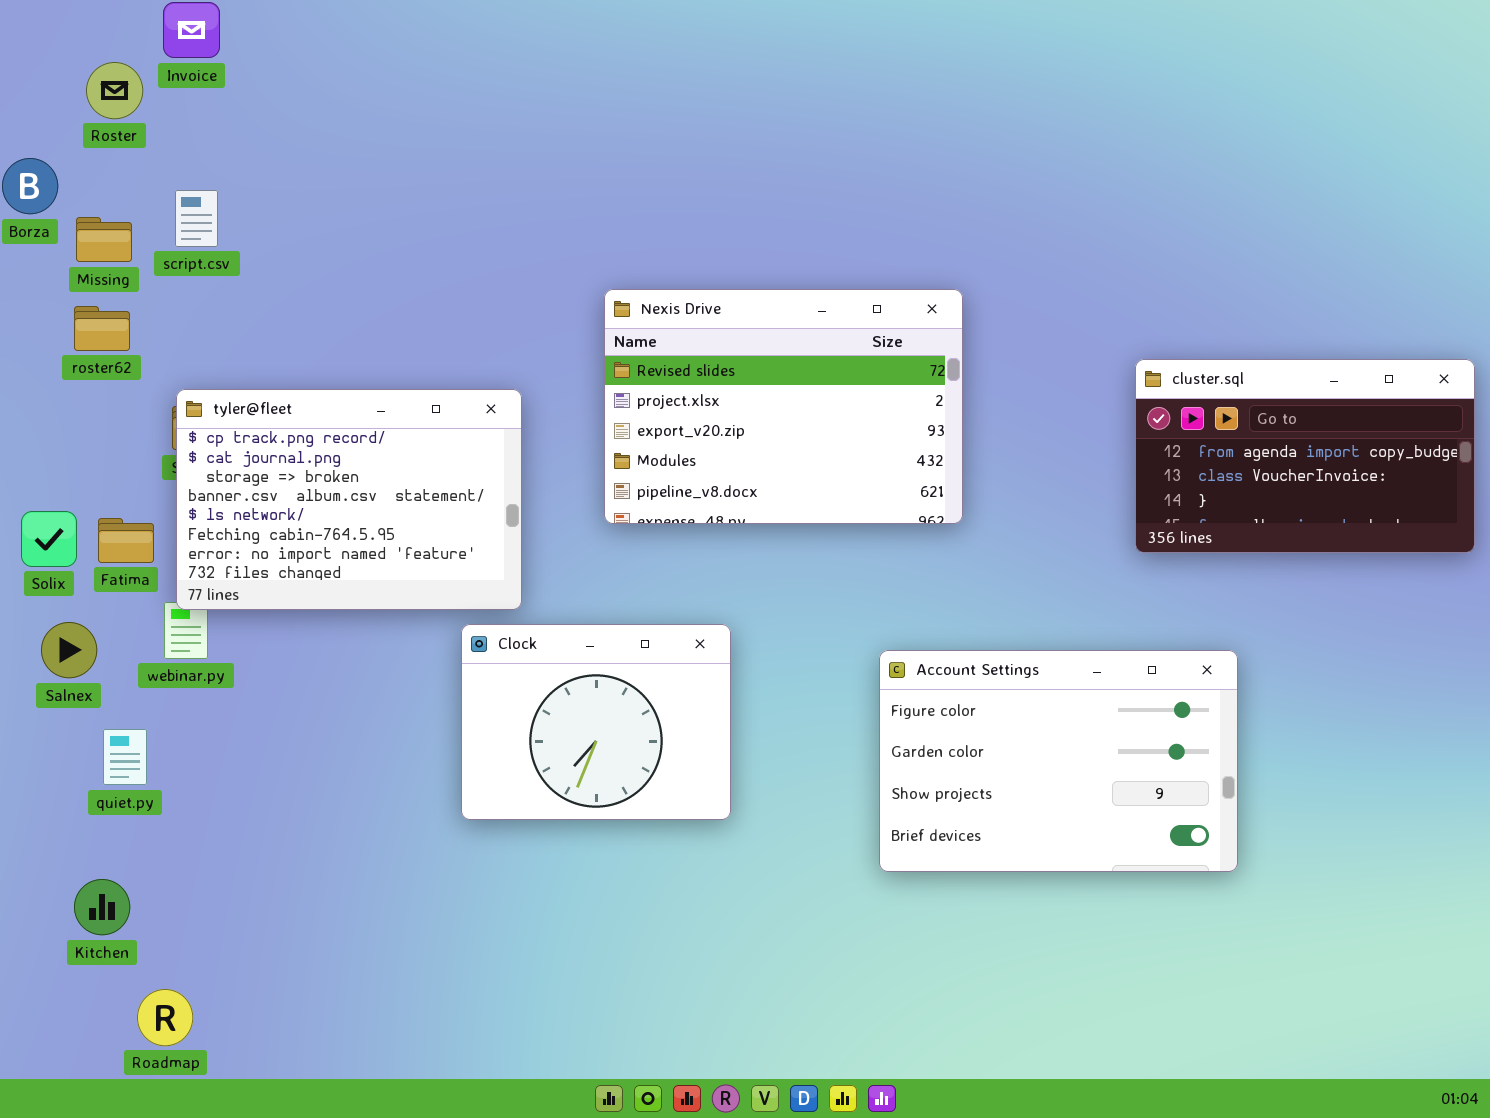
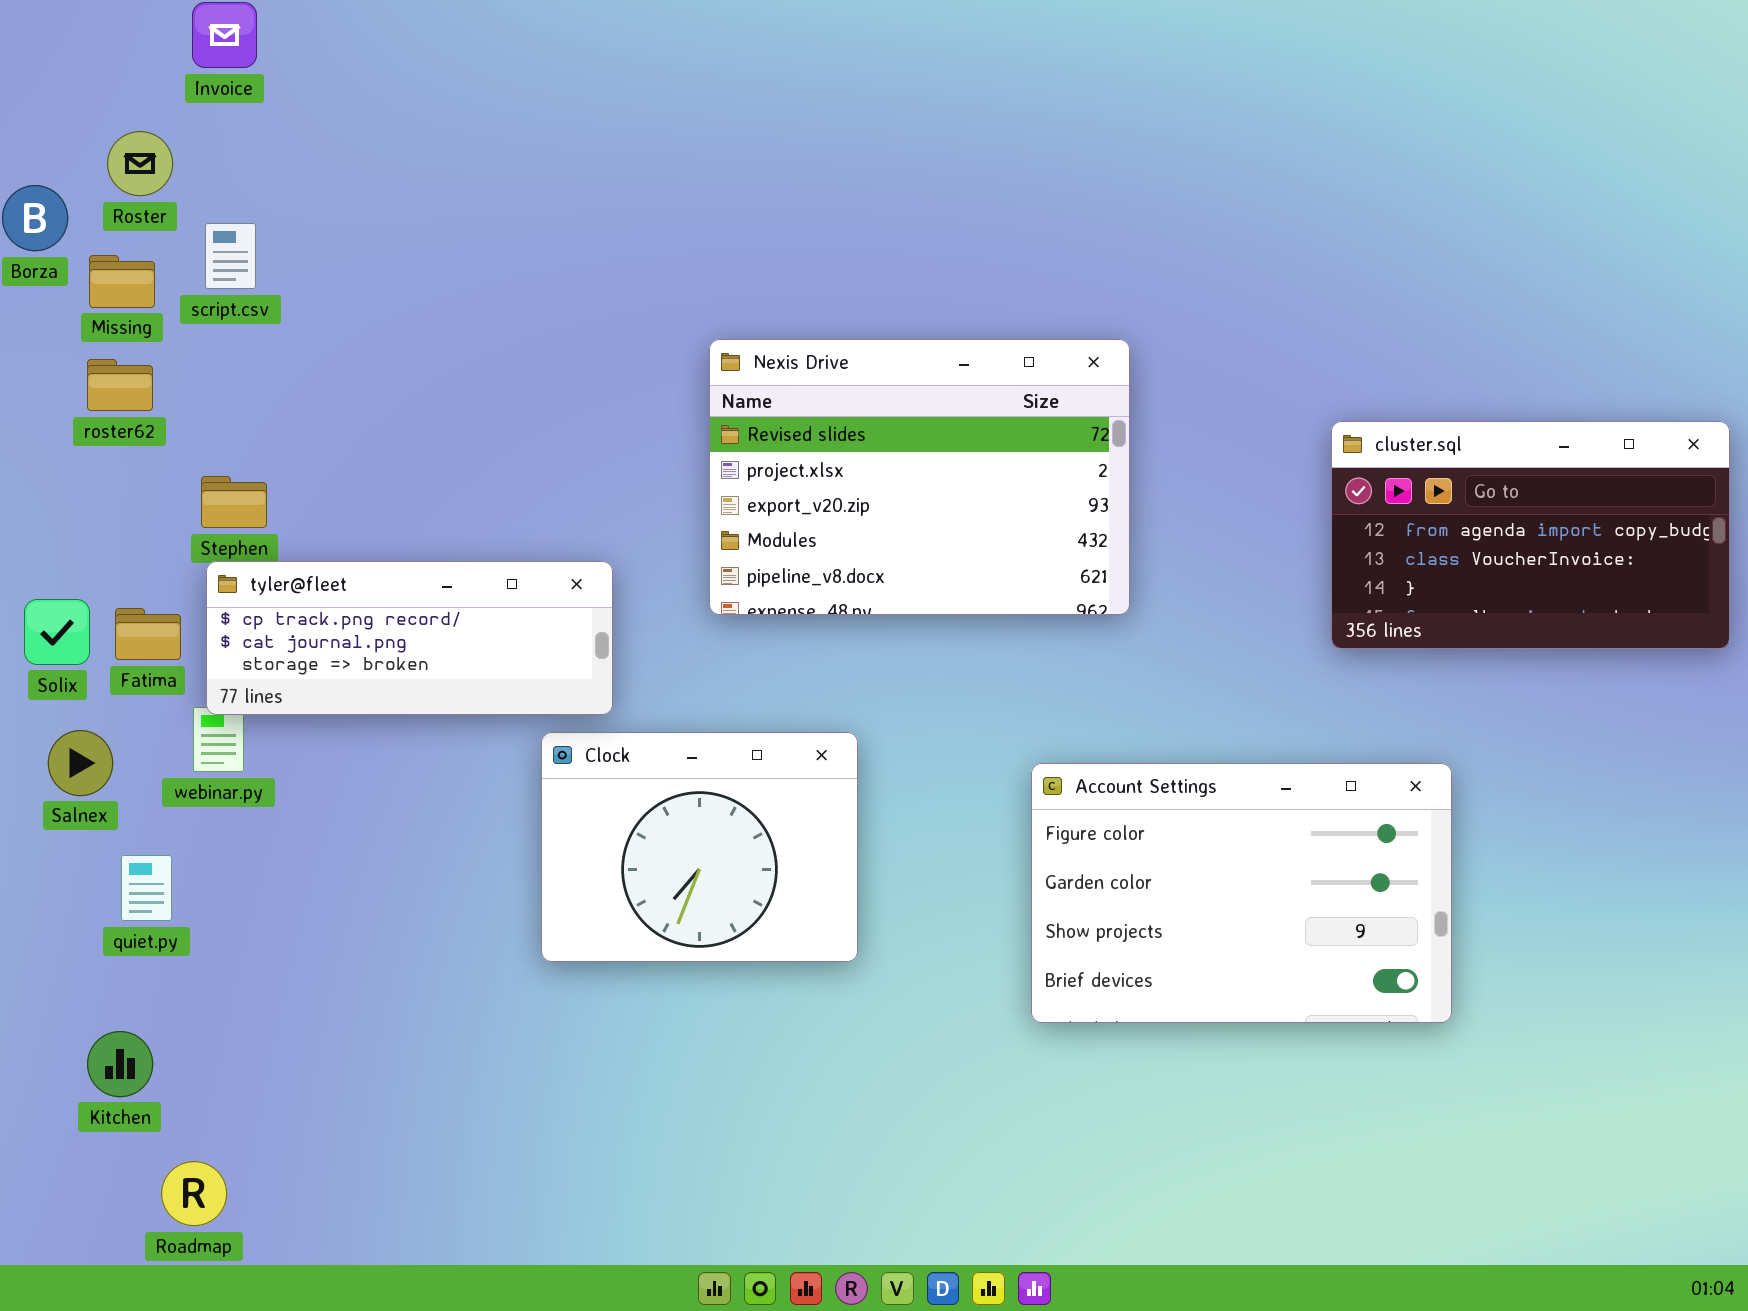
Roster: [86,62,143,119] -> [107,131,173,196], moved
tyler@fleet: [176,389,522,610] -> [206,561,613,715], resized

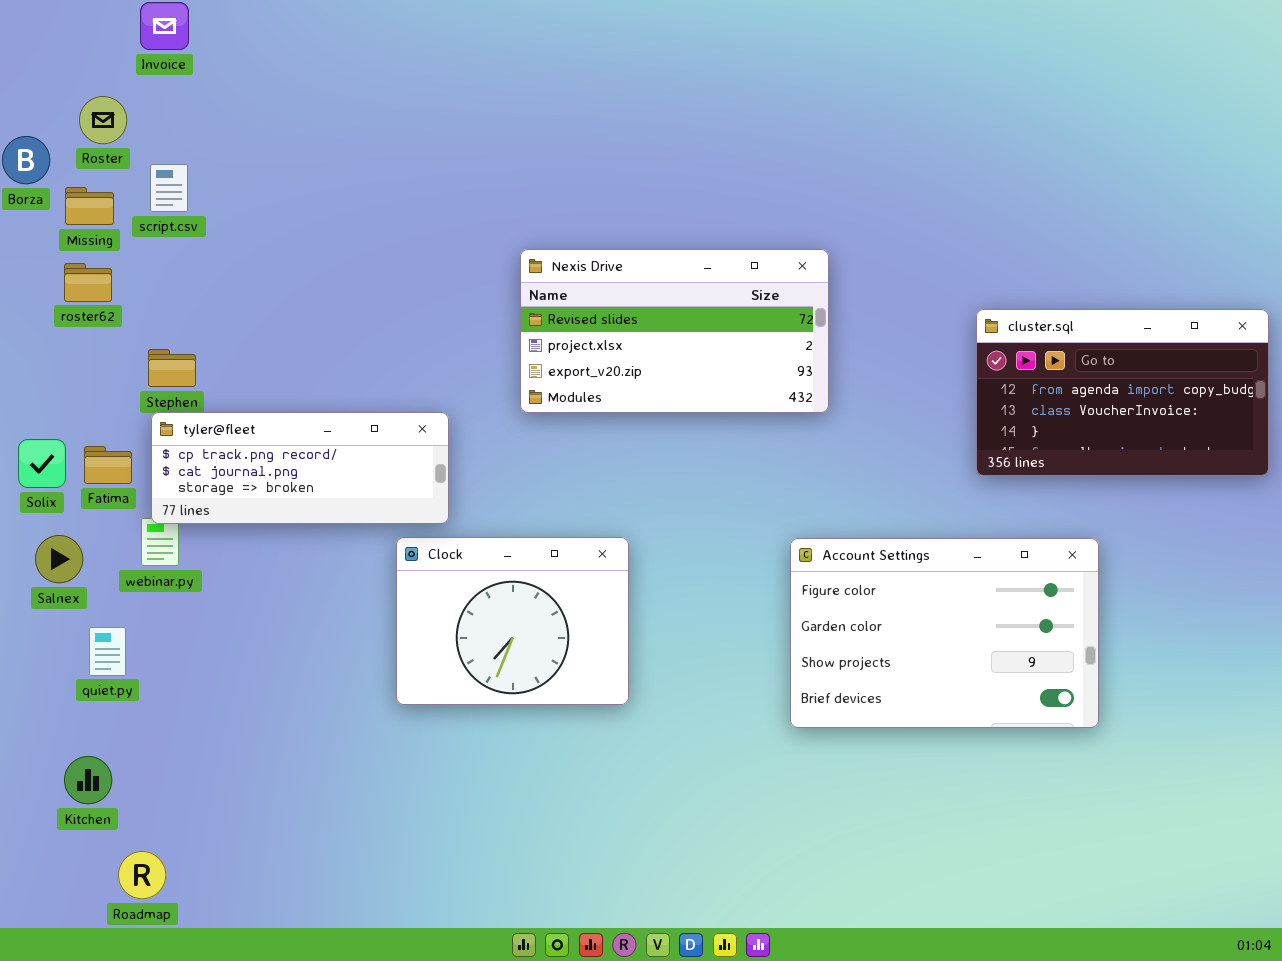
Nexis Drive: [709,339,1130,615] -> [520,249,829,413], resized
Account Settings: [1031,763,1452,1023] -> [790,538,1099,728], moved

